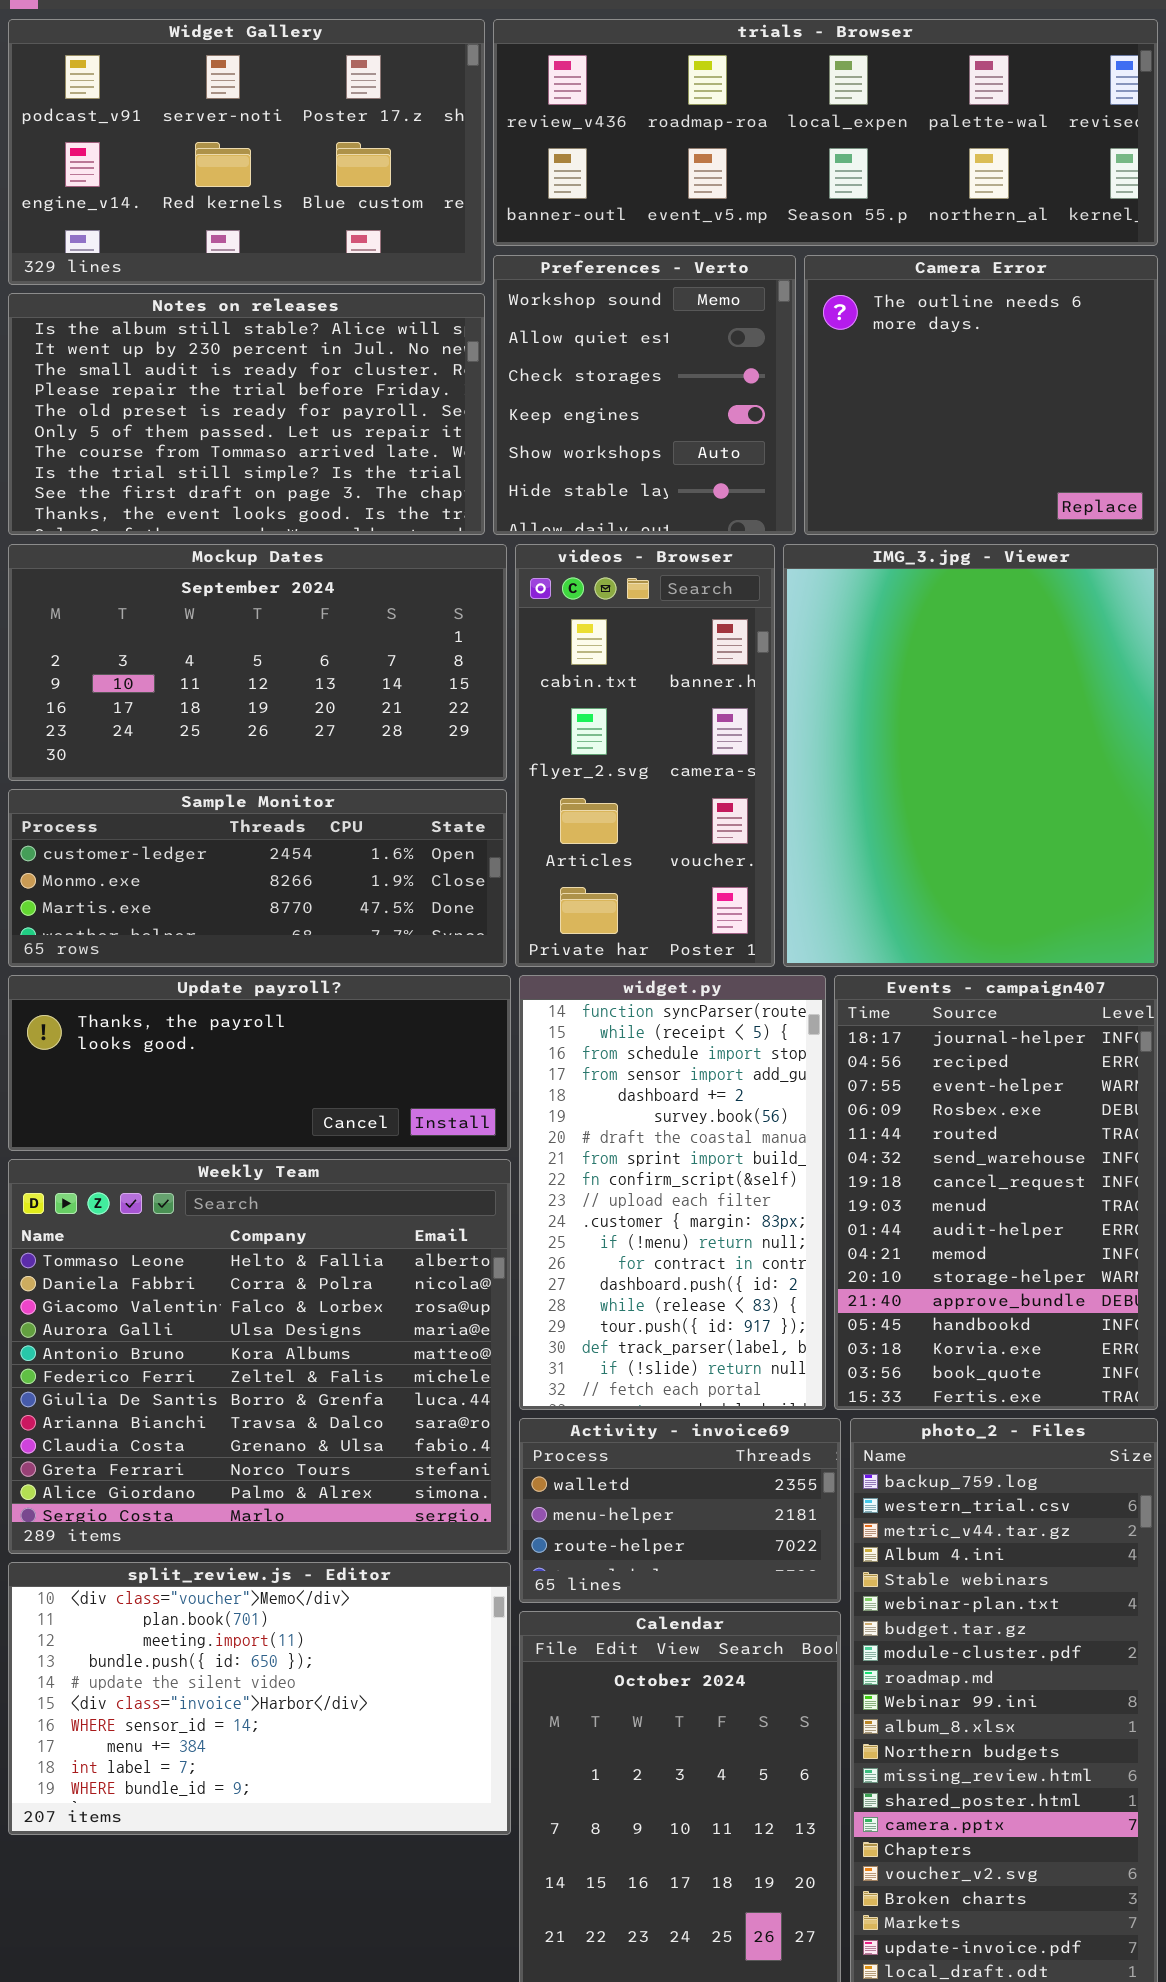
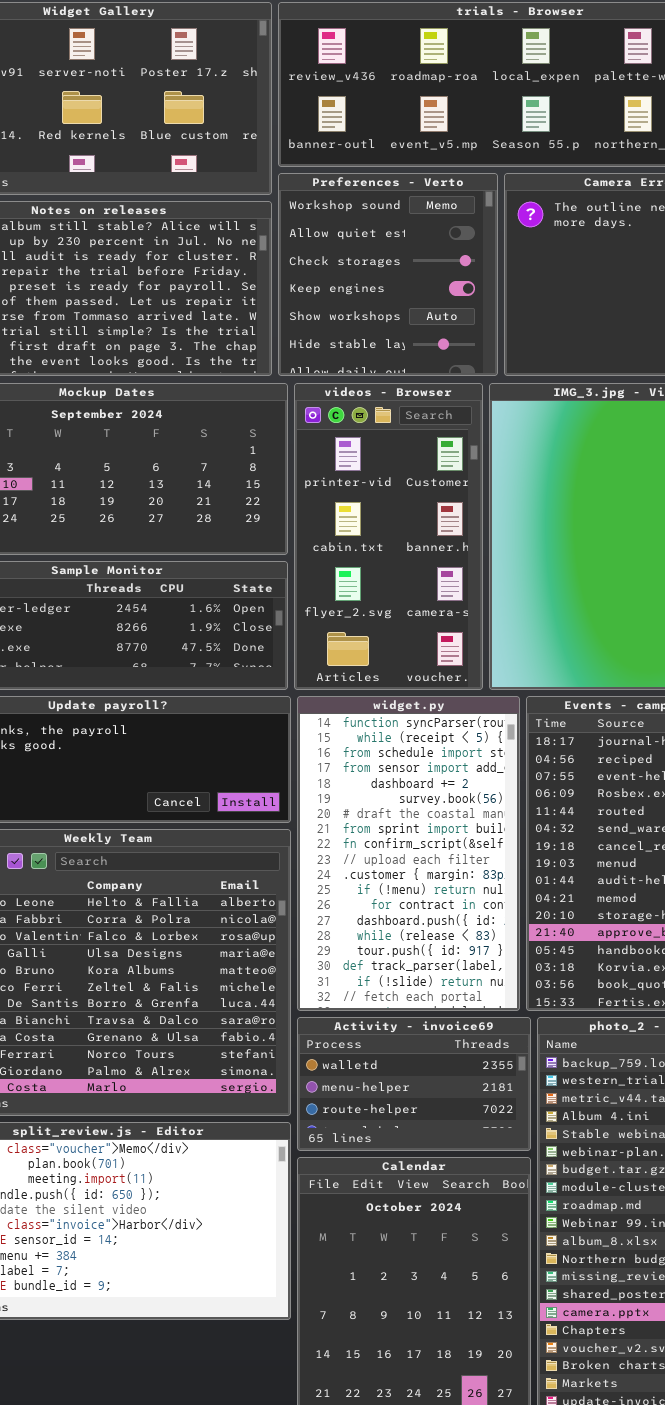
videos - Browser: [515,544,775,967] -> [294,383,483,690], scrolled up 1 row

